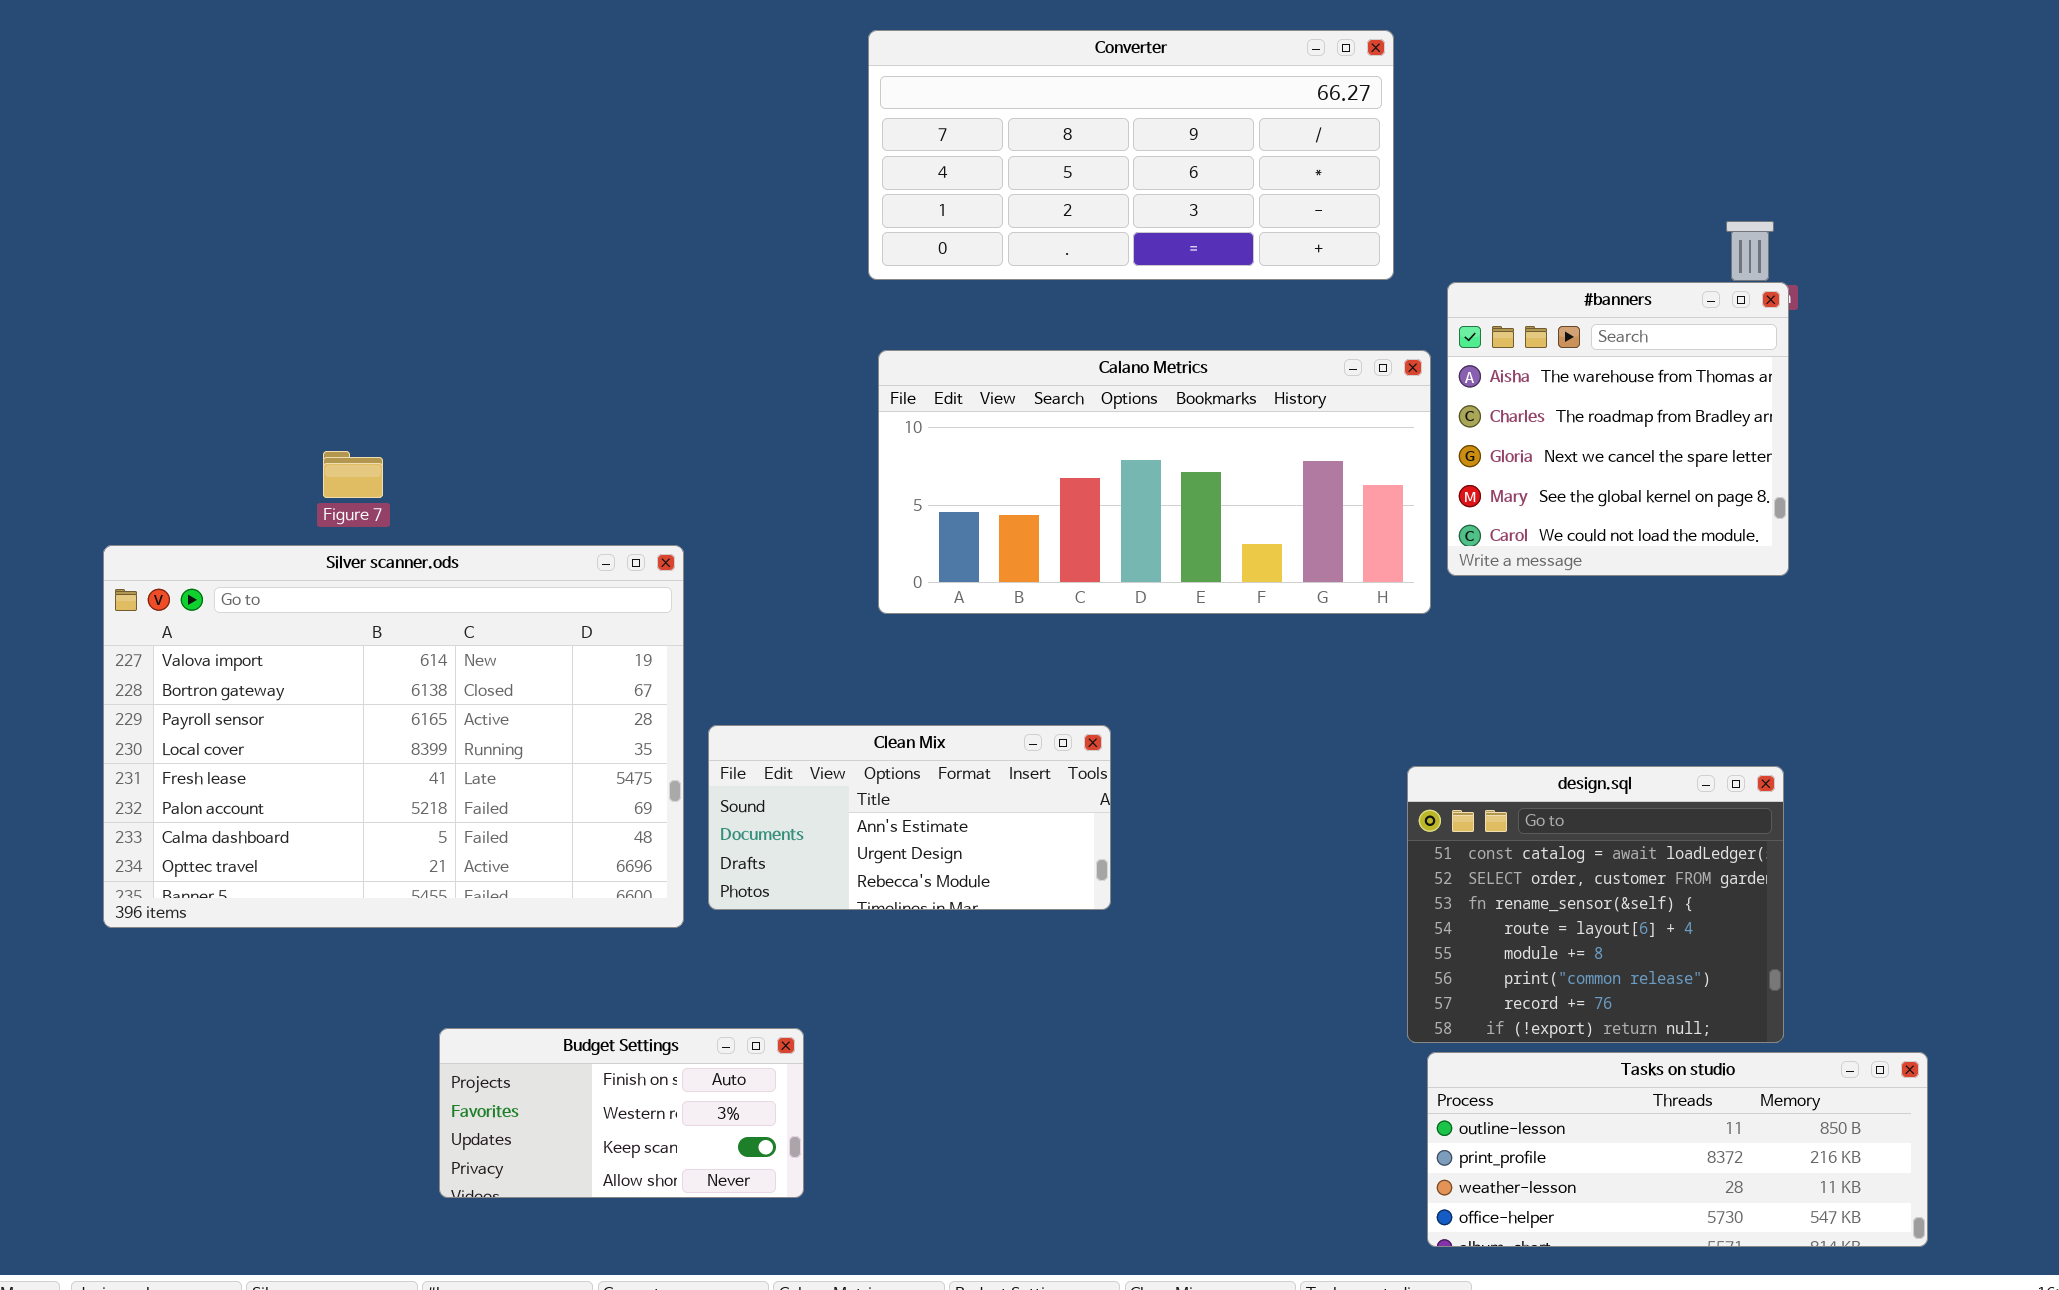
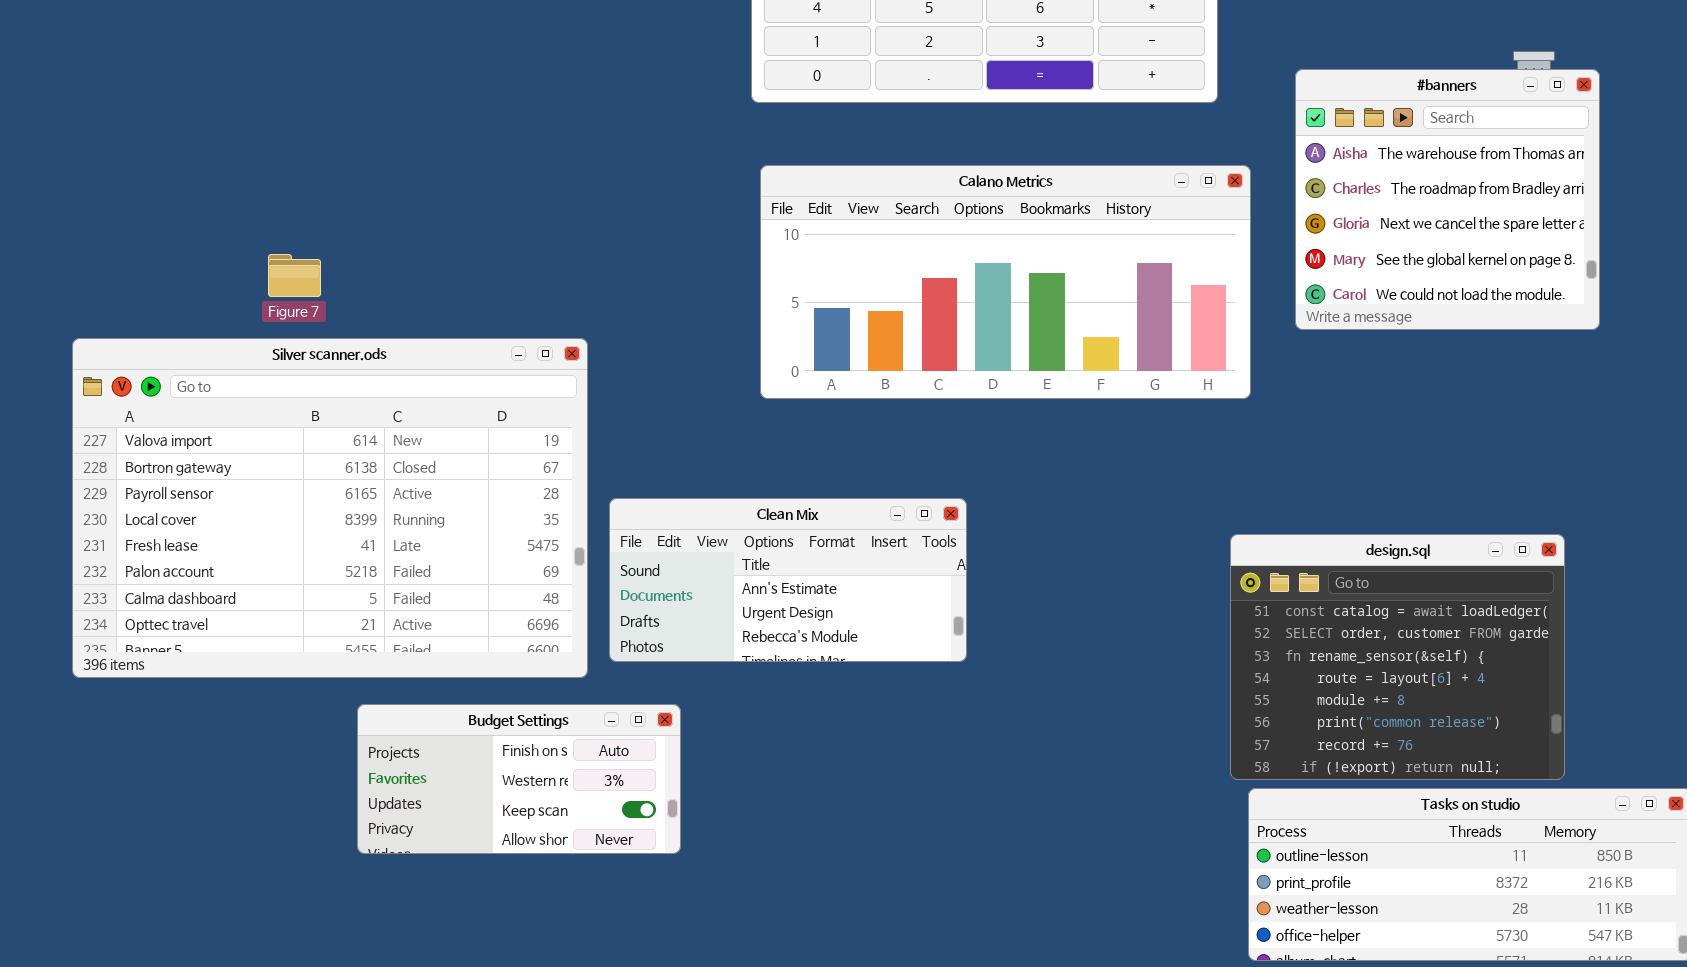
#banners: [1447,282,1789,576] -> [1295,69,1600,330], moved
Budget Settings: [439,1028,804,1198] -> [357,704,681,854], moved

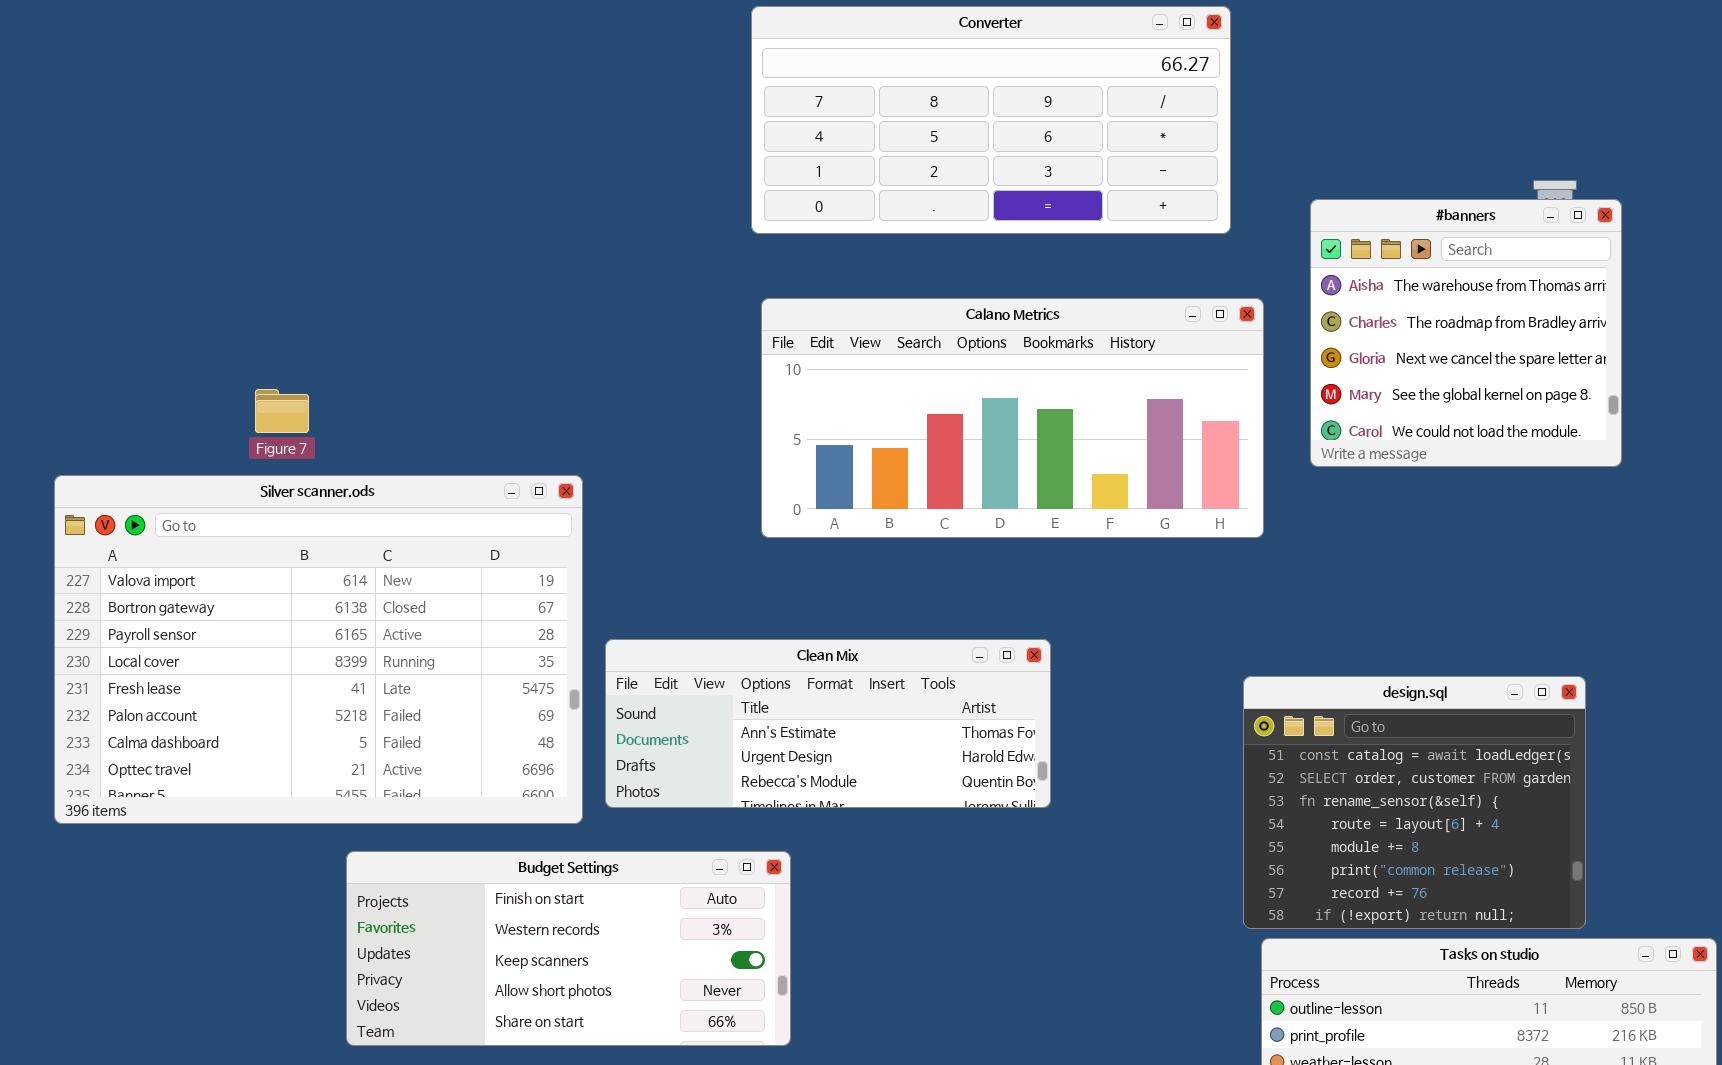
Clean Mix: [609,498,967,662] -> [605,639,1051,808], resized
Budget Settings: [357,704,681,854] -> [346,851,791,1046], resized

